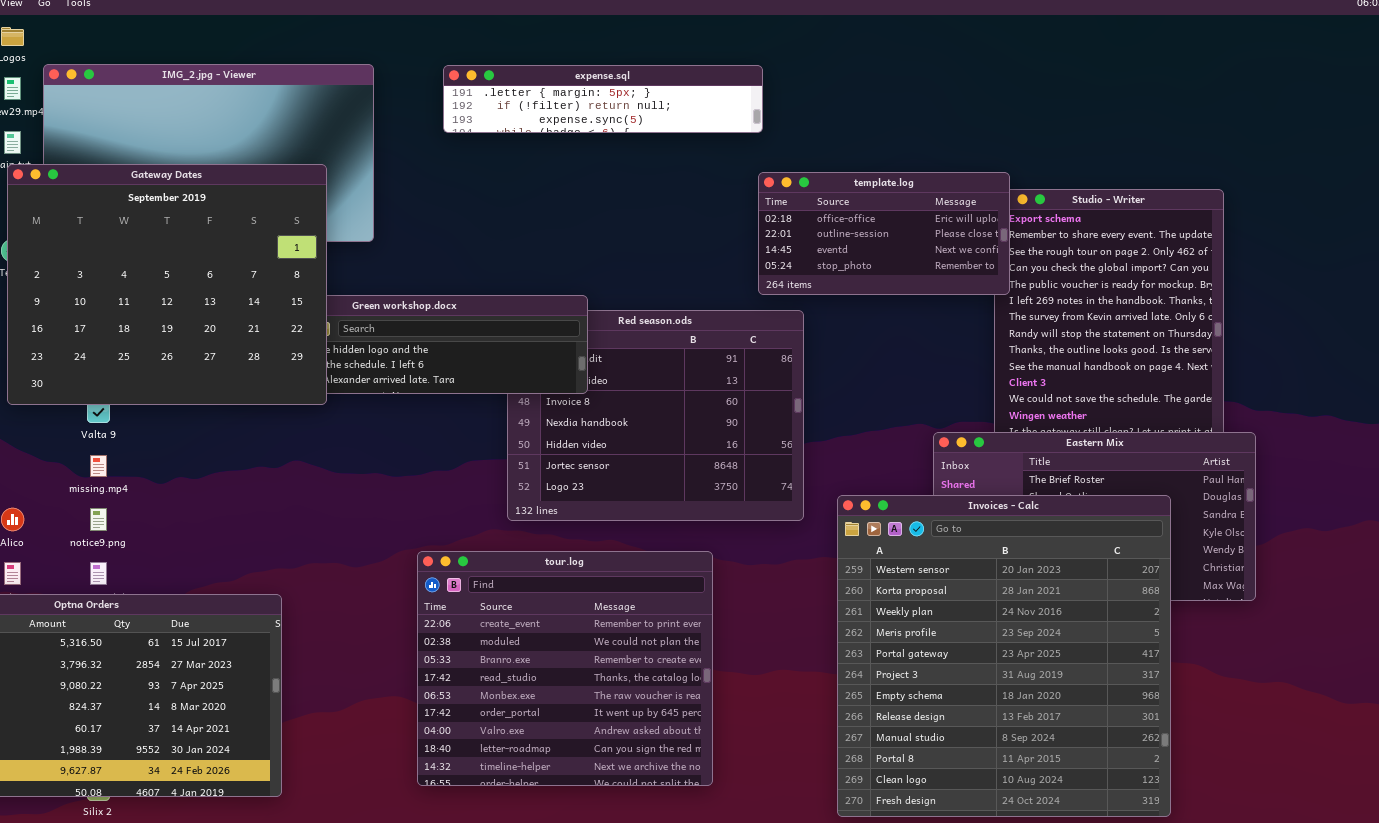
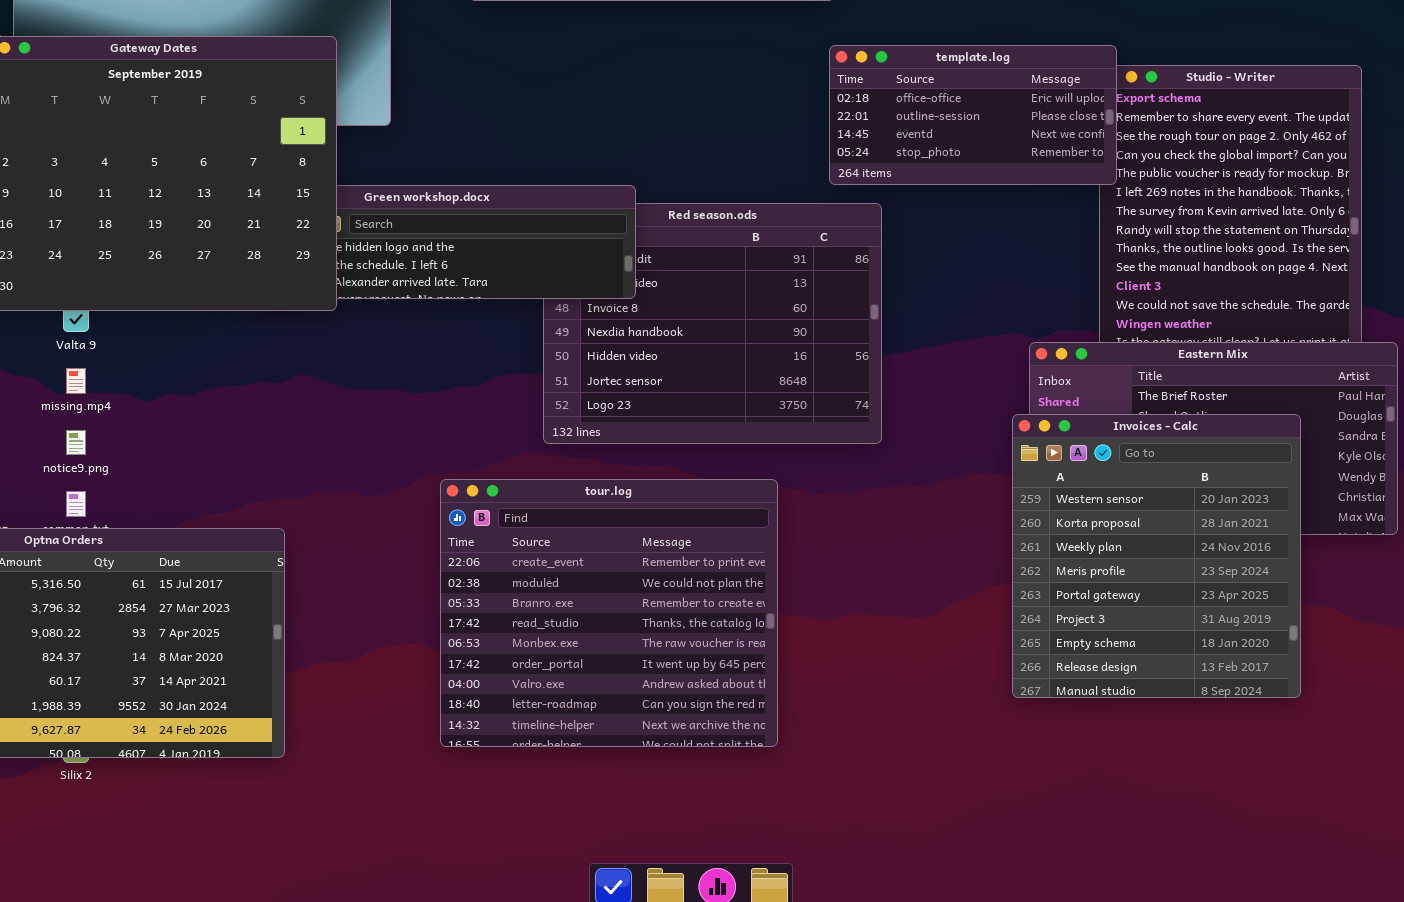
Invoices - Calc: [837,495,1171,817] -> [1012,414,1301,698], resized

